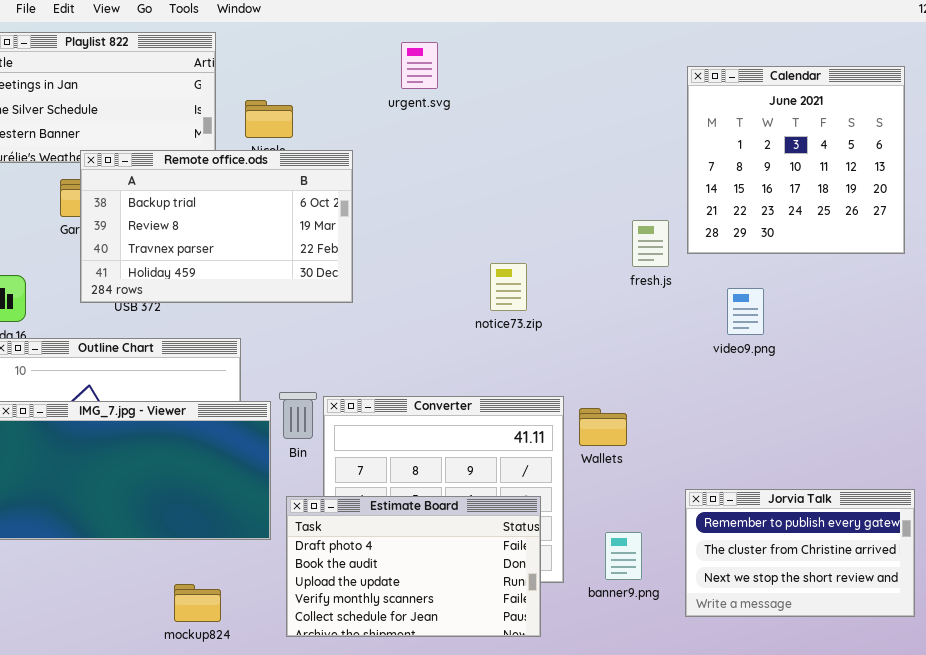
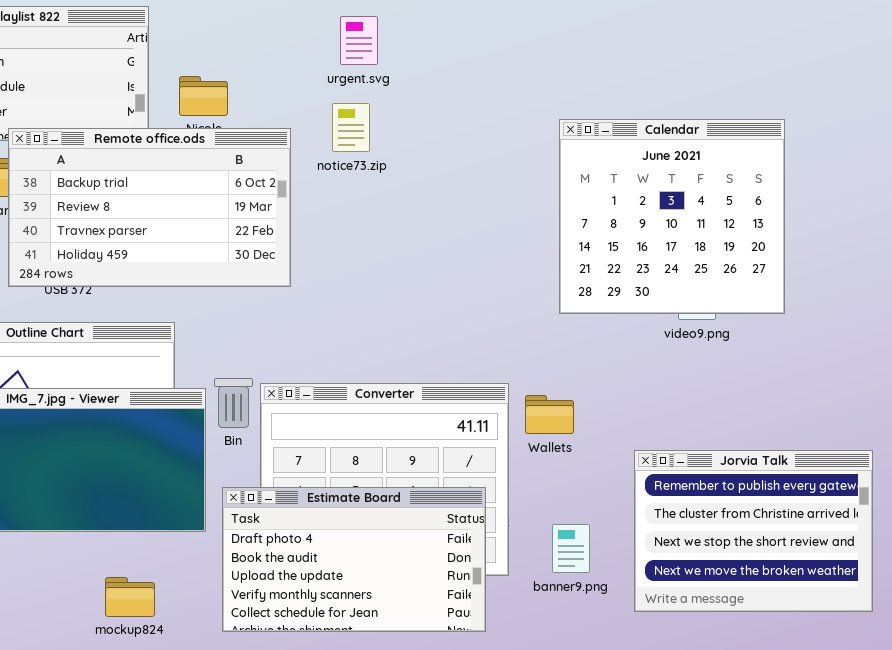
Calendar: [687,66,905,254] -> [559,119,785,314], moved
notice73.zip: [490,263,527,311] -> [332,103,370,152], moved
Jorvia Talk: [685,489,915,617] -> [634,450,873,612], resized

